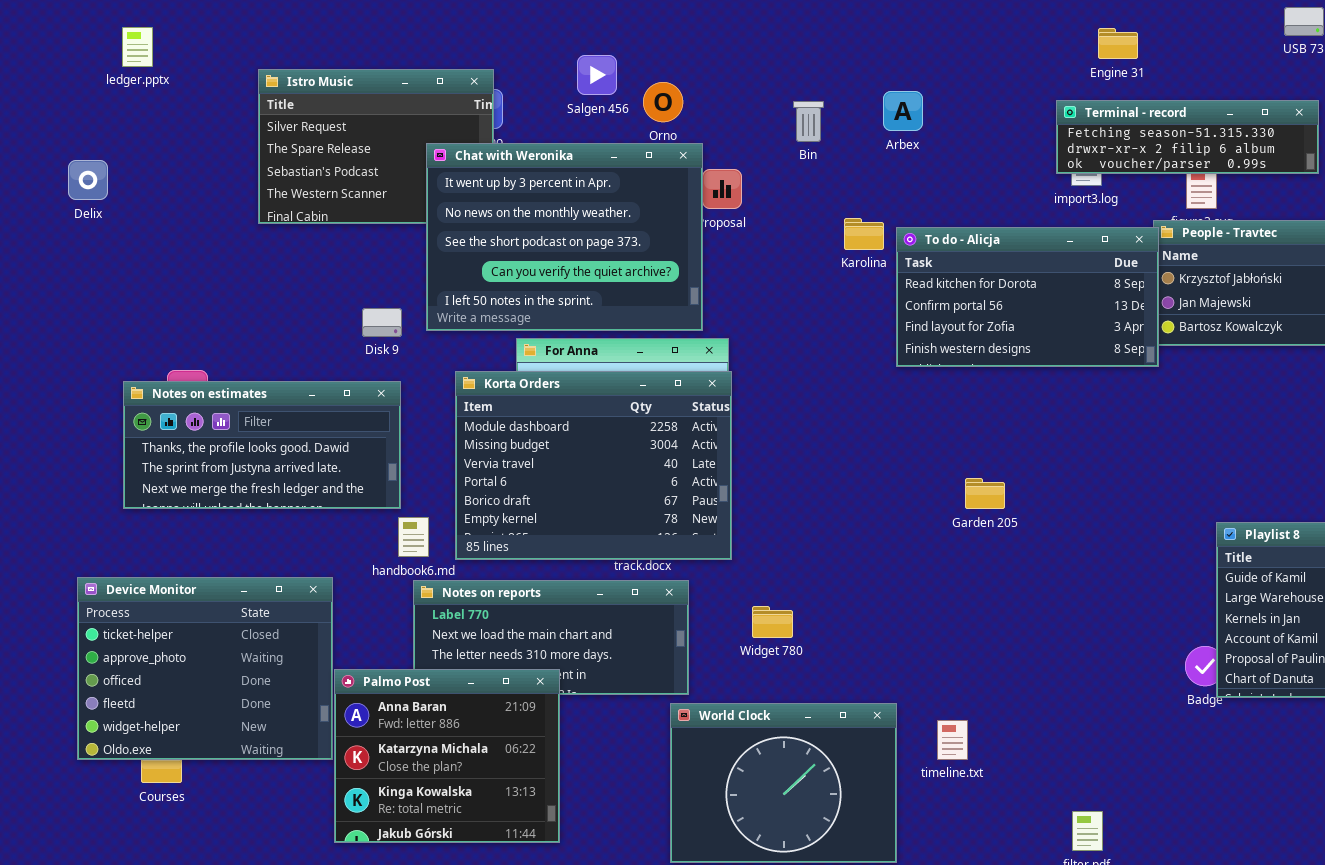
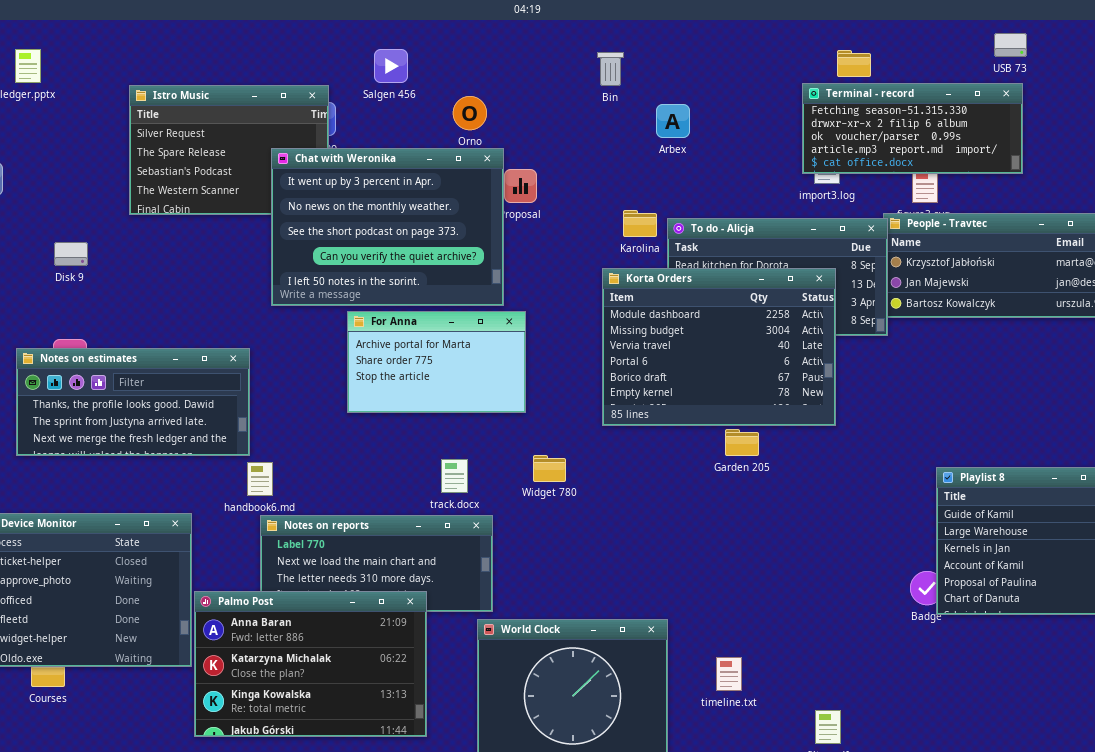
Salgen 456: [577,55,617,95] -> [374,49,408,83], moved
Terminal - record: [1056,100,1319,174] -> [802,83,1023,174], resized
Bin: [793,101,824,142] -> [597,52,624,86], moved
Disk 9: [362,308,402,337] -> [54,242,88,266], moved
Korta Orders: [455,371,732,560] -> [602,268,836,426], moved
Widget 780: [752,606,793,638] -> [533,455,566,482], moved
Palmo Post: [334,669,560,843] -> [194,591,427,737], resized
timeline.txt: [937,720,968,760] -> [716,657,742,691], moved

